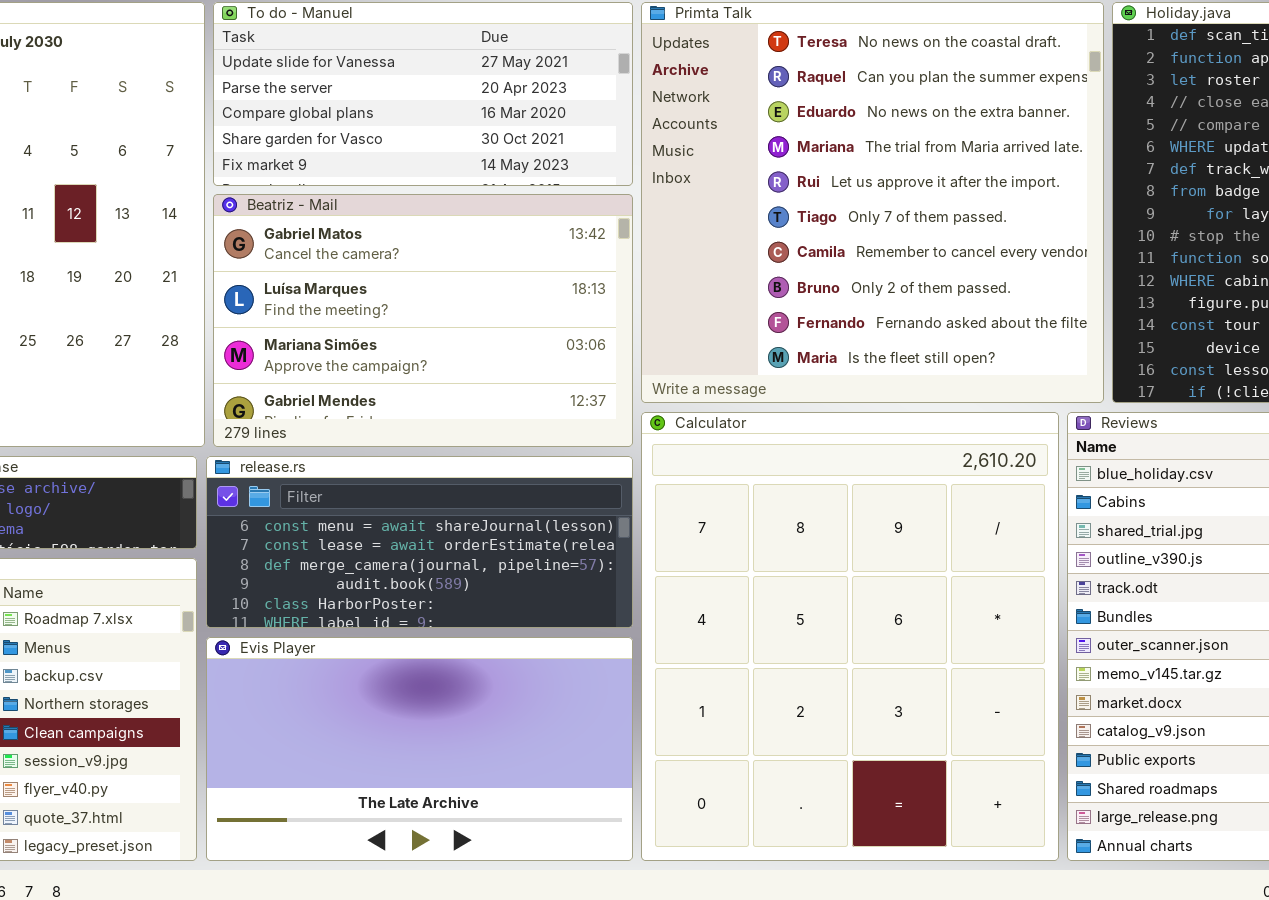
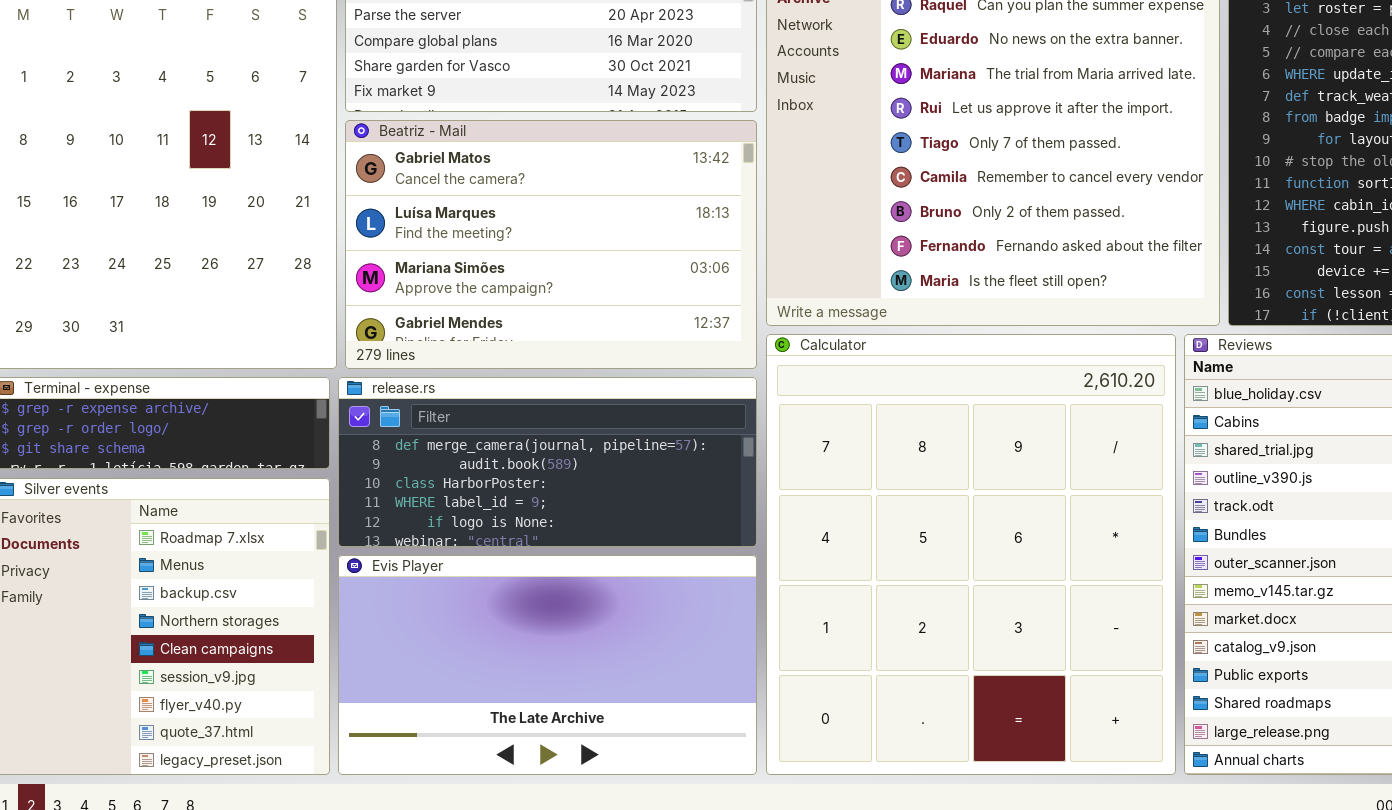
release.rs: [206,456,633,628] -> [338,377,757,547], scrolled down 2 rows

